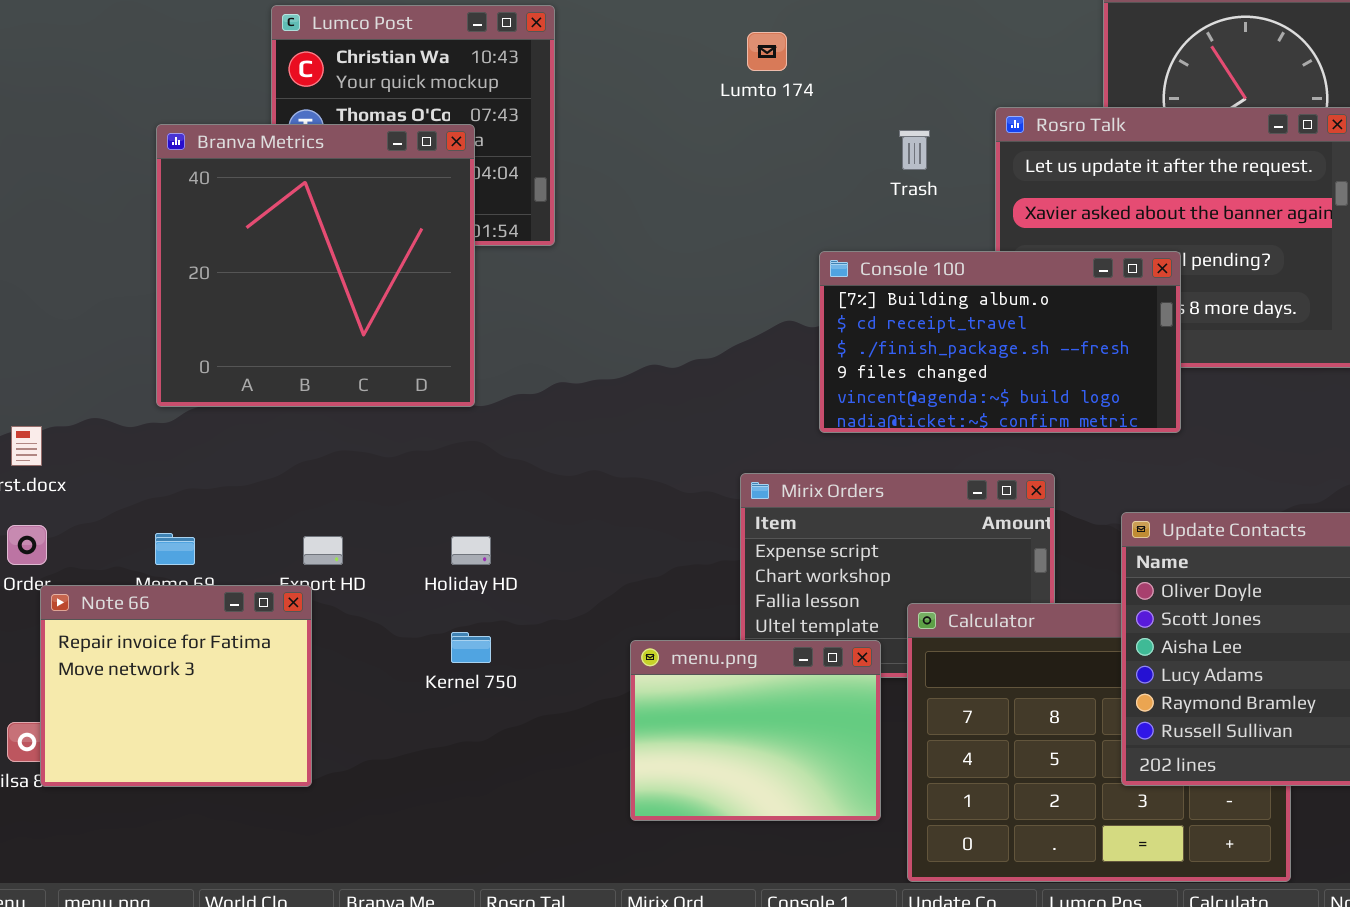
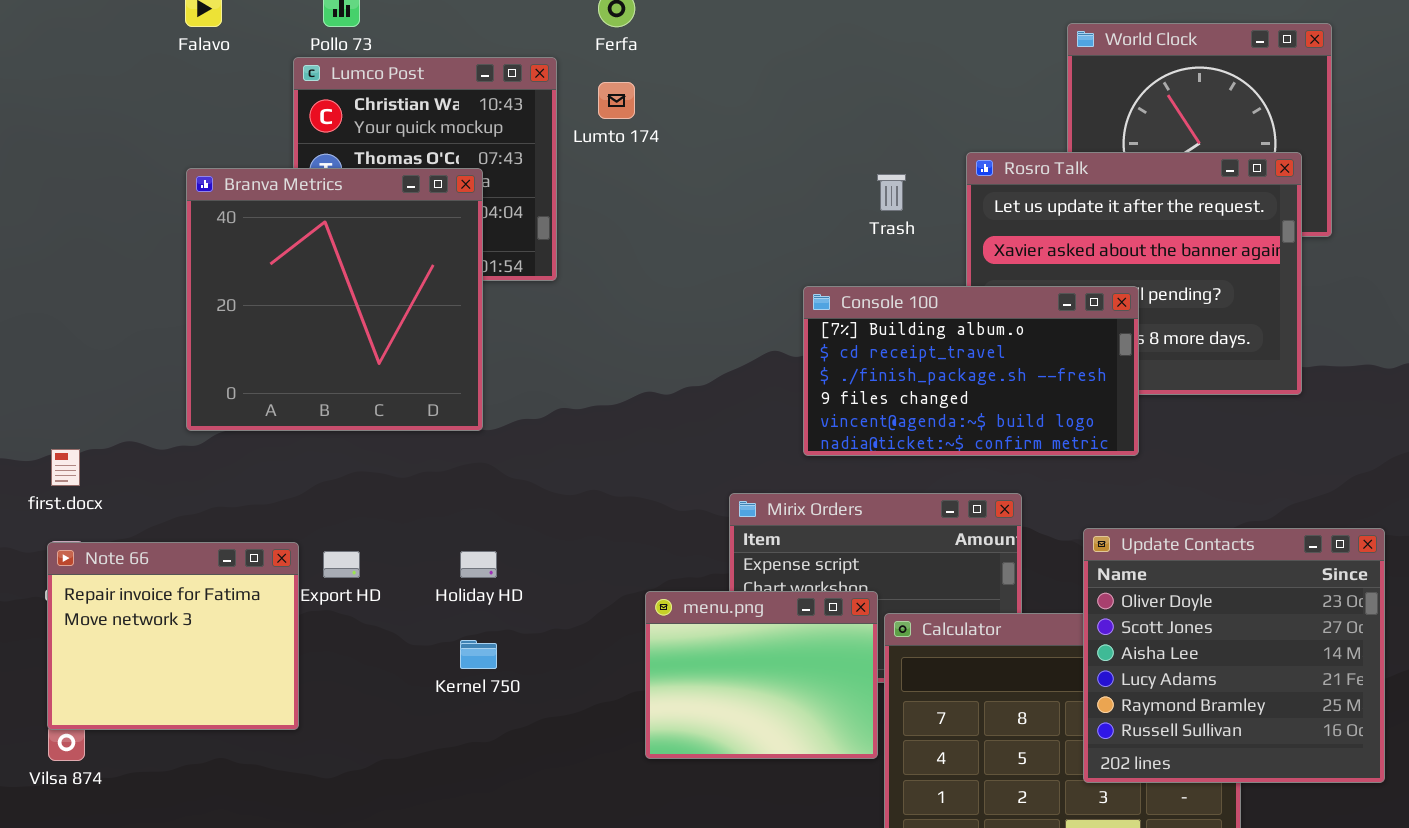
Lumto 174: [747,32,787,71] -> [598,82,635,119], moved
Note 66: [40,585,312,787] -> [47,542,299,730], moved
menu.png: [630,640,881,821] -> [645,591,878,759], moved

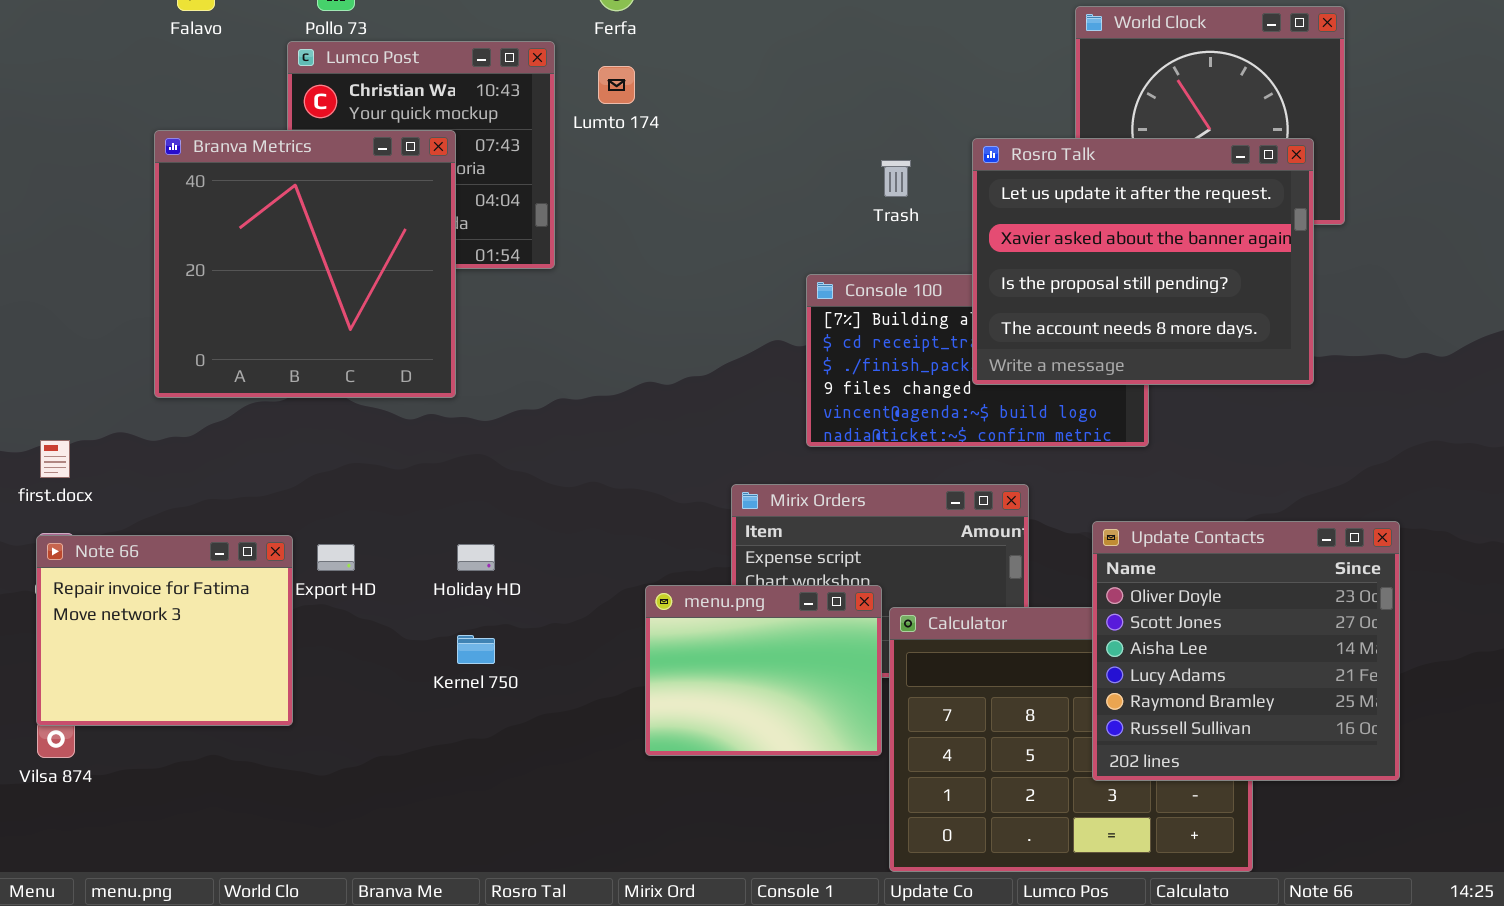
Rosro Talk: [966,152,1302,395] -> [972,138,1314,385], raised
Branva Metrics: [186,168,483,431] -> [154,130,456,398], moved

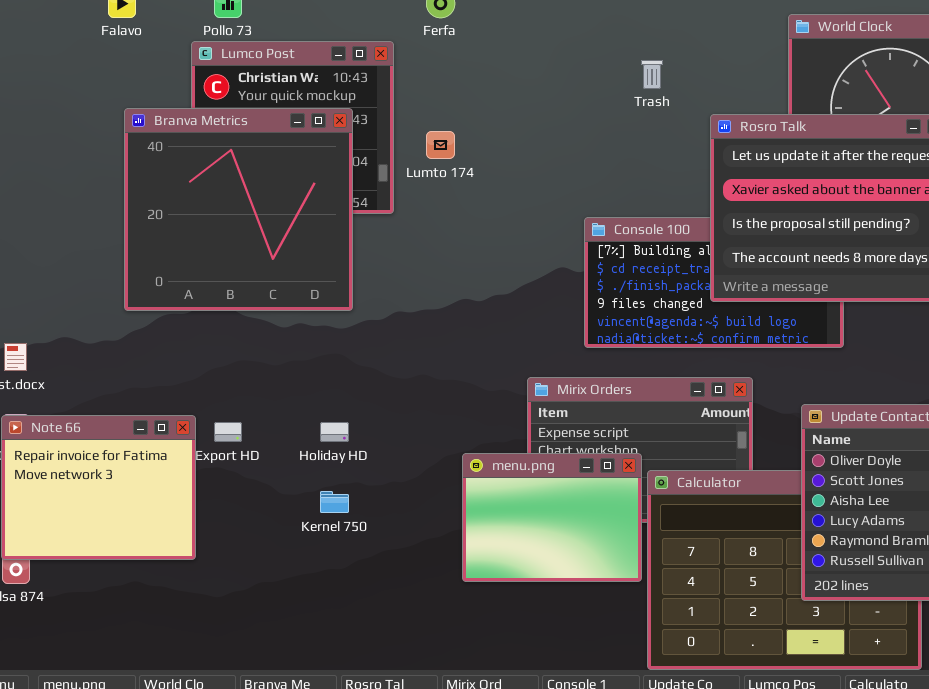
Lumto 174: [598,66,635,104] -> [426,131,455,159], moved
Branva Metrics: [154,130,456,398] -> [124,108,353,311], moved
Trash: [881,160,911,197] -> [641,60,663,89], moved

